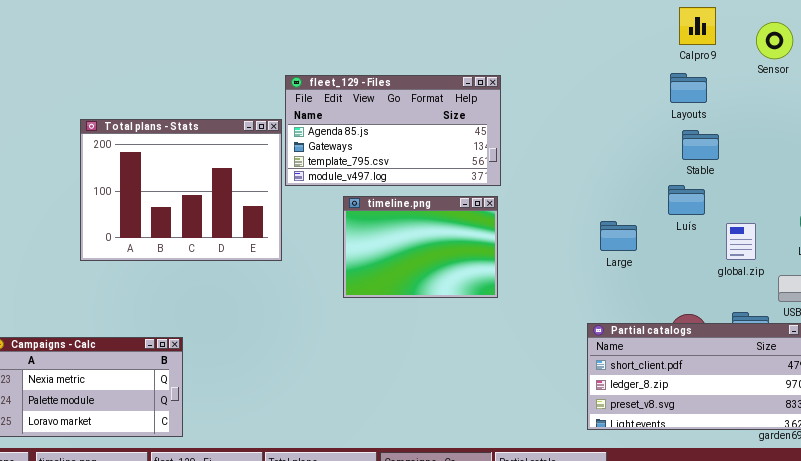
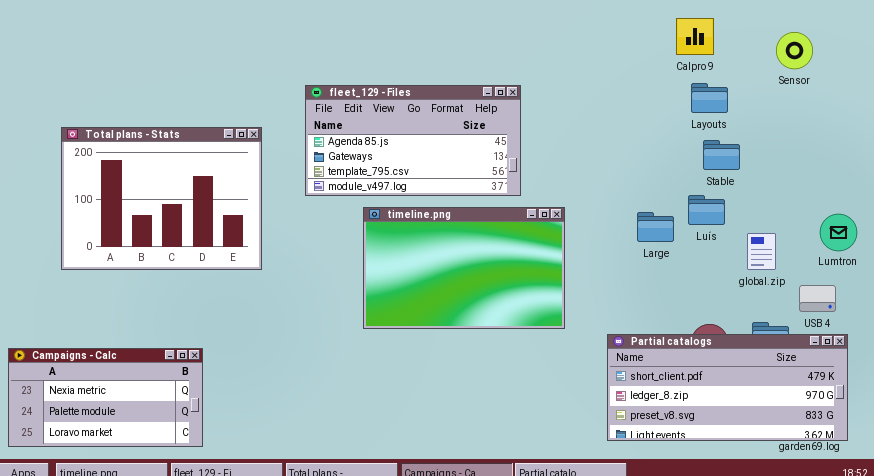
Calpro 9: [679,7,716,45] -> [676,18,714,55], moved
Total plans - Stats: [80,119,282,261] -> [61,127,262,270], moved
timeline.png: [343,196,498,298] -> [363,207,565,329], resized
Large: [600,221,637,251] -> [637,212,674,242], moved

